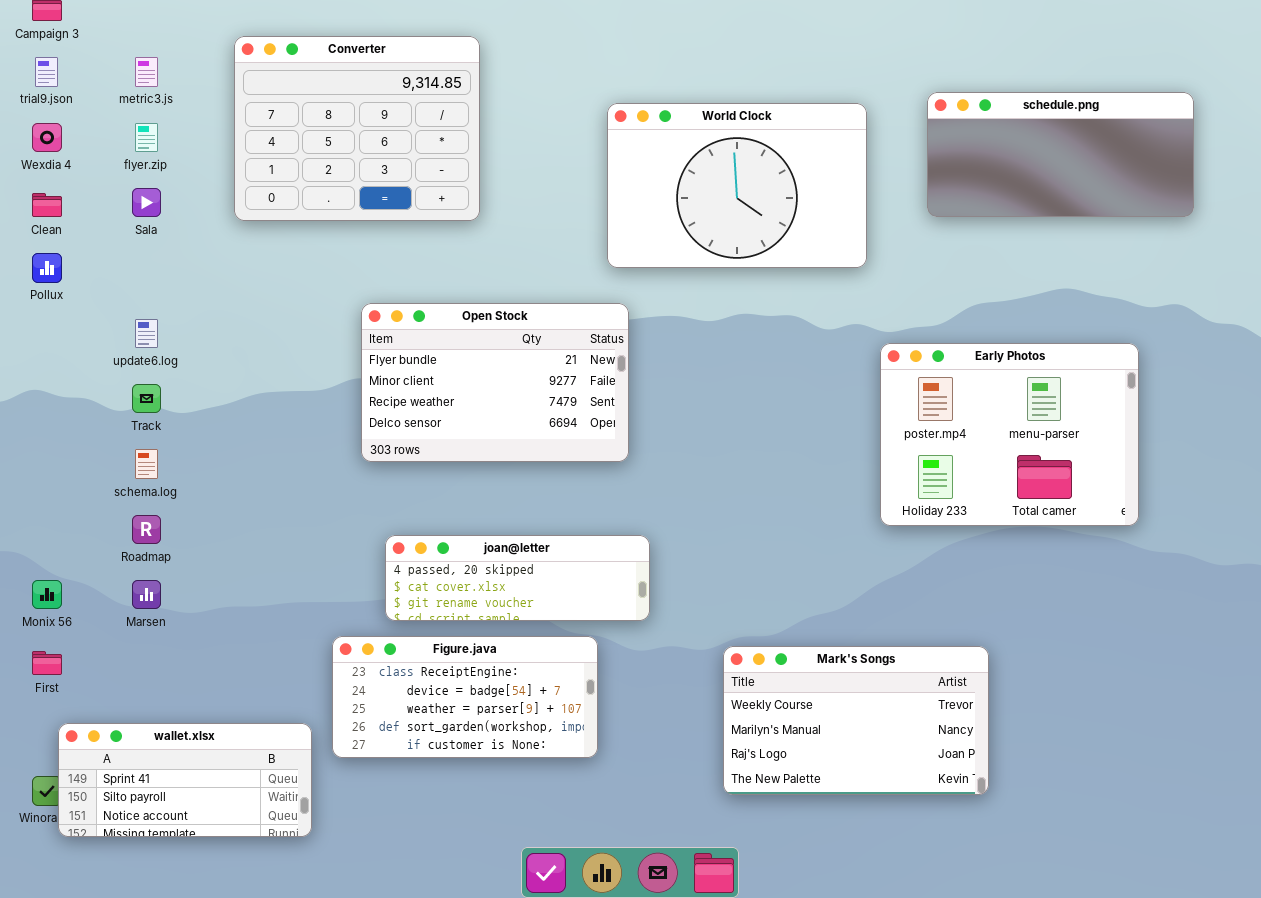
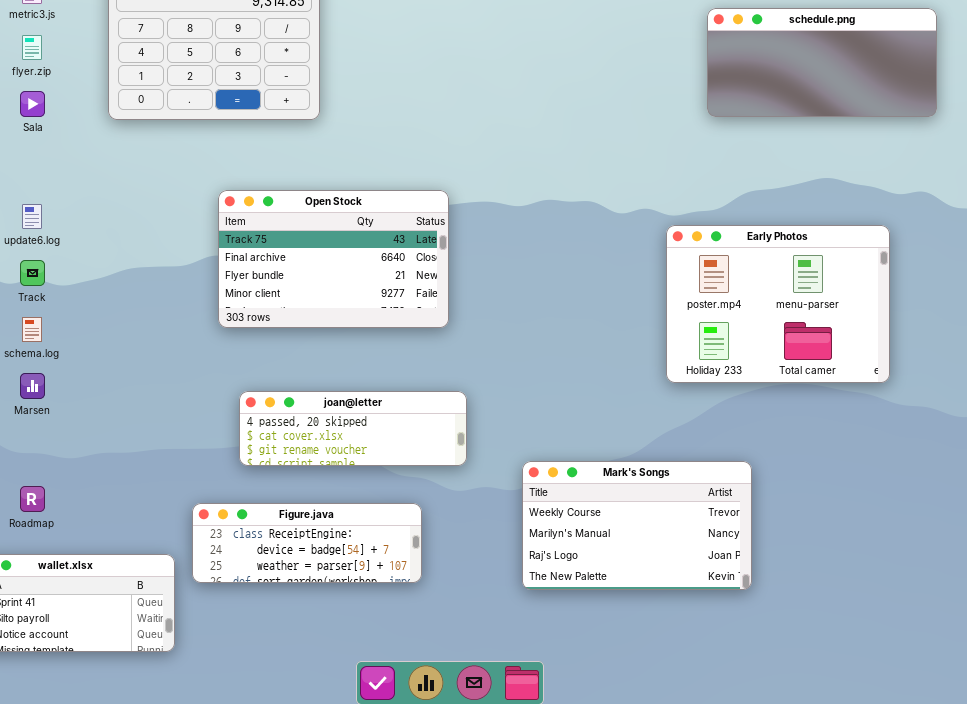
World Clock: [607,103,867,268] -> none, closed
Open Stock: [361,303,629,462] -> [218,190,449,328], scrolled up 2 rows
Roadmap: [132,515,161,544] -> [20,486,45,512], moved
Marsen: [132,580,161,609] -> [20,373,45,399], moved
Figure.java: [332,636,598,758] -> [192,503,422,583], resized
Mark's Songs: [723,646,989,795] -> [522,461,752,590], moved

